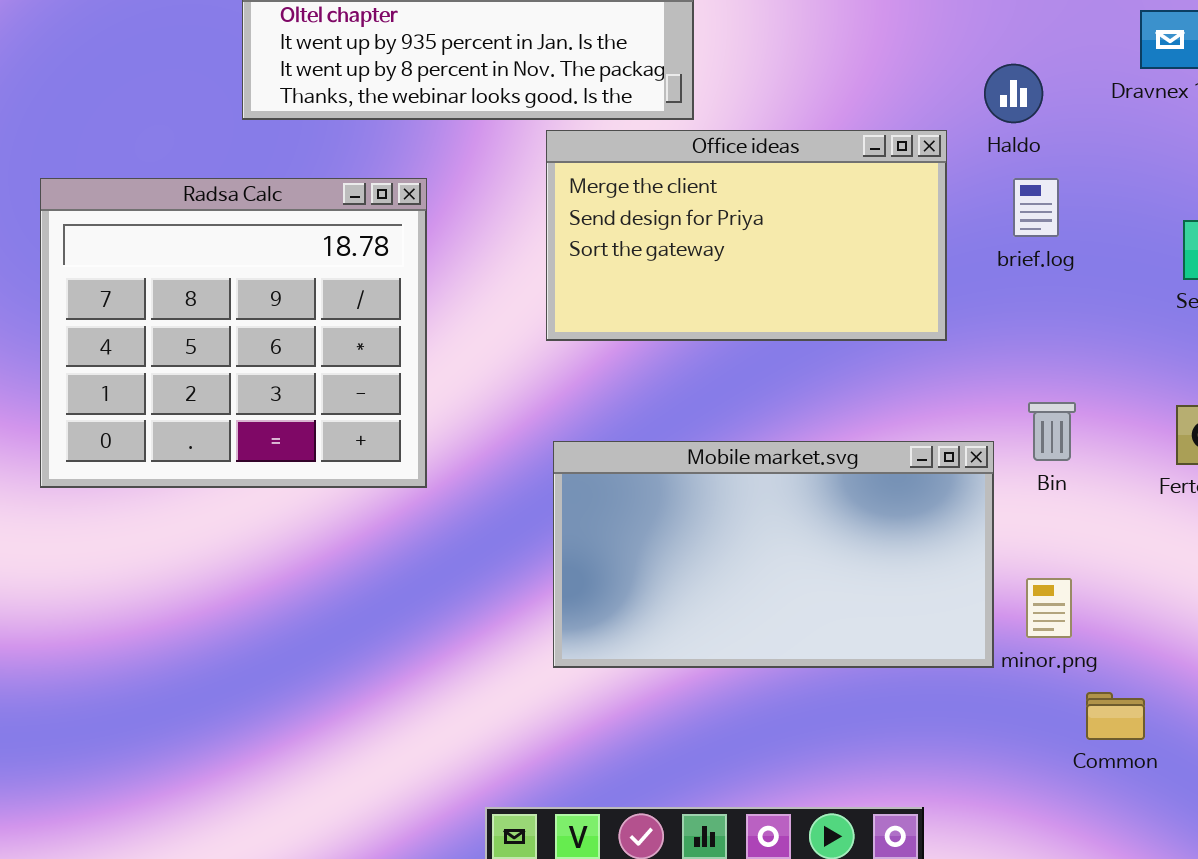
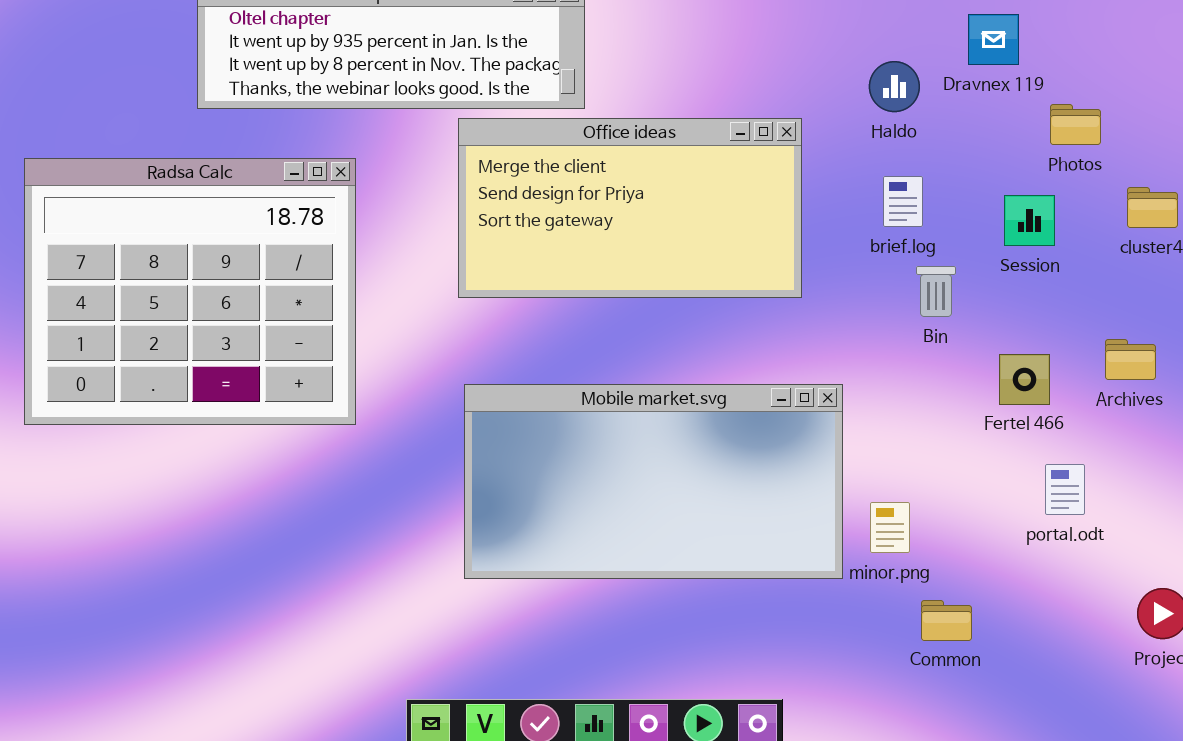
Haldo: [984,64,1043,123] -> [869,61,920,112], moved
brief.log: [1013,178,1059,237] -> [883,176,923,227], moved
Bin: [1028,402,1076,461] -> [916,266,956,317], moved

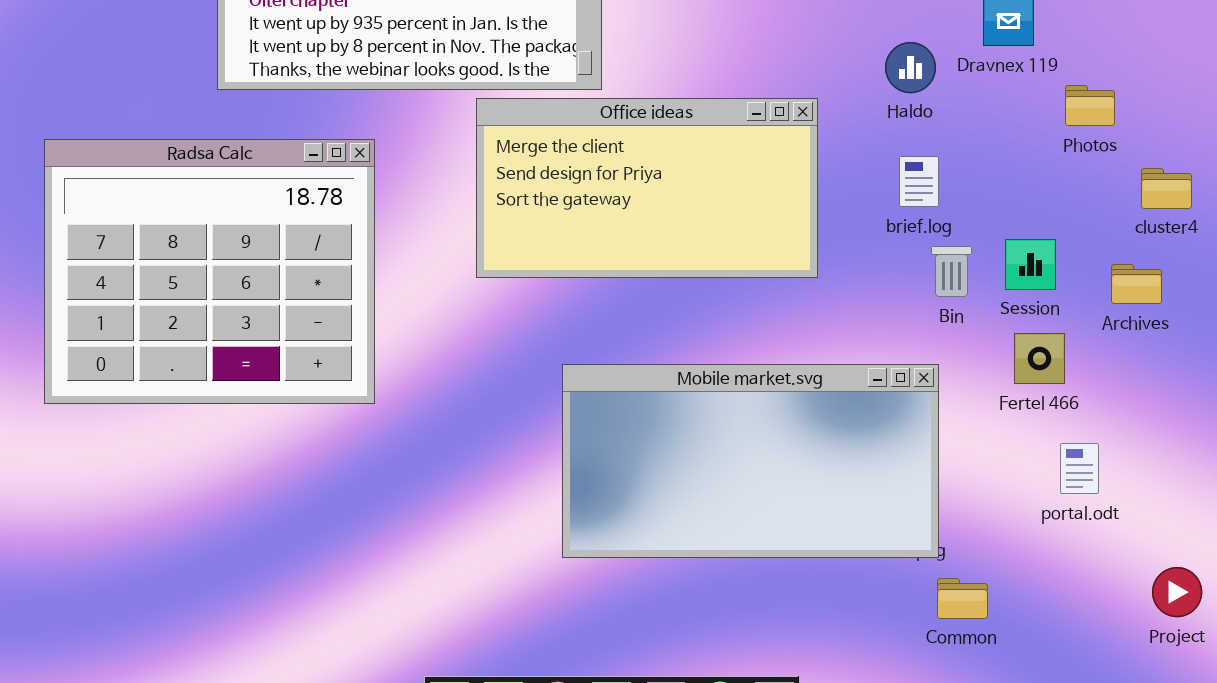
Session: [1004,195,1055,246] -> [1005,239,1056,290], moved
Archives: [1105,339,1156,380] -> [1111,264,1162,304], moved
Mobile market.svg: [464,384,843,579] -> [562,364,939,558], moved

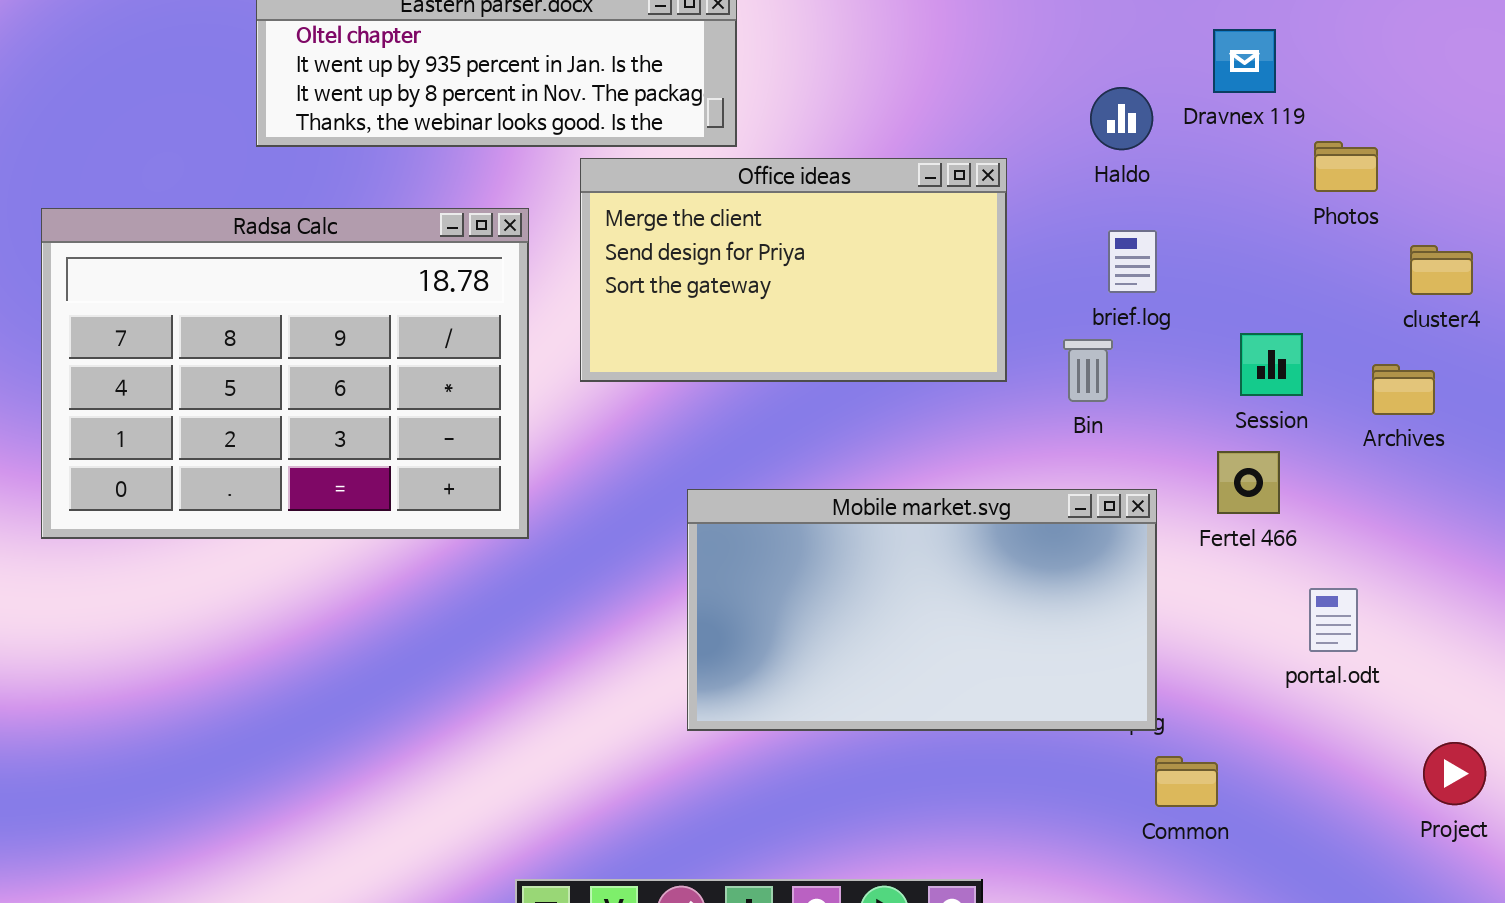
Radsa Calc: [44,139,375,404] -> [41,208,529,539], resized
Bin: [931,246,972,297] -> [1063,339,1113,402], moved
Fertel 466: [1014,333,1065,384] -> [1217,451,1280,514], moved

